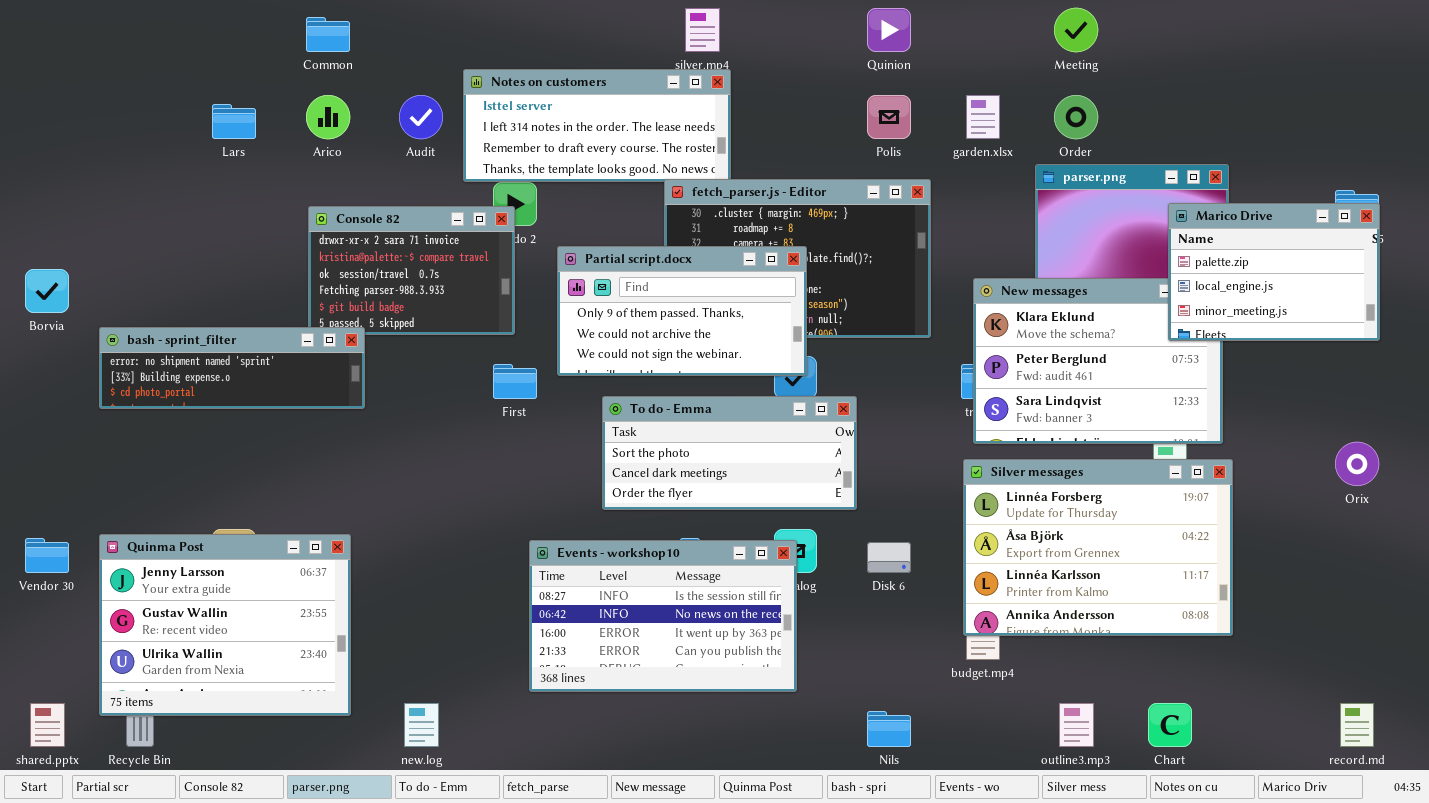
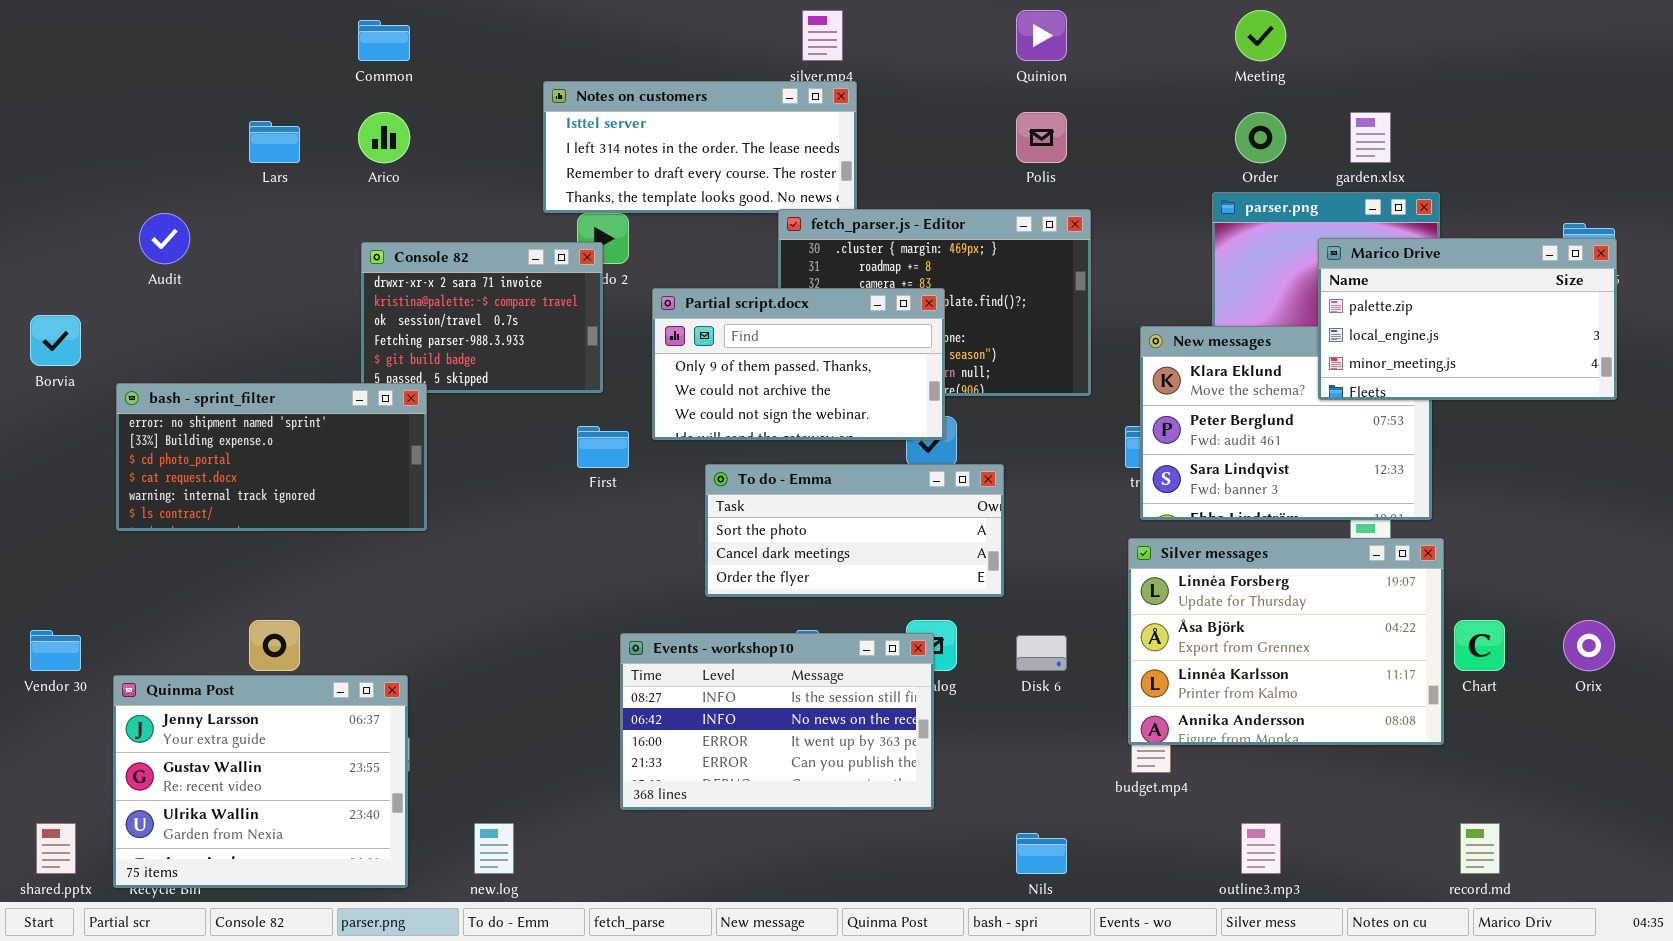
Audit: [399,95,443,139] -> [139,213,190,264], moved
garden.xlsx: [966,95,1000,139] -> [1350,112,1391,163], moved
Marico Drive: [1168,203,1380,341] -> [1318,238,1617,400], resized
bash - sprint_filter: [99,327,365,409] -> [116,383,427,531], resized
Orix: [1335,442,1379,486] -> [1563,620,1615,671], moved
Quinma Post: [99,534,351,716] -> [113,675,408,888], moved
Chart: [1148,703,1192,747] -> [1454,620,1505,671], moved
record.md: [1340,703,1374,747] -> [1460,823,1500,874], moved

